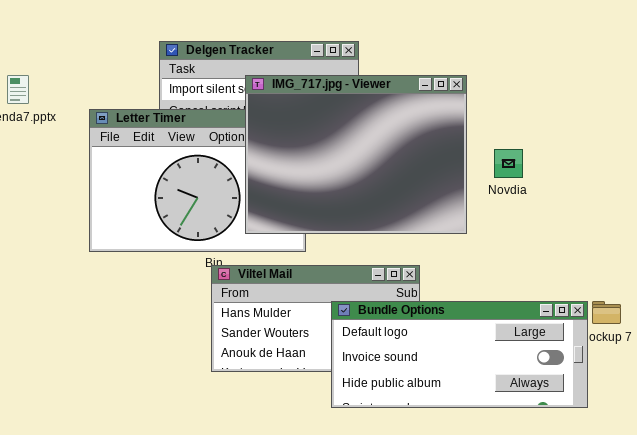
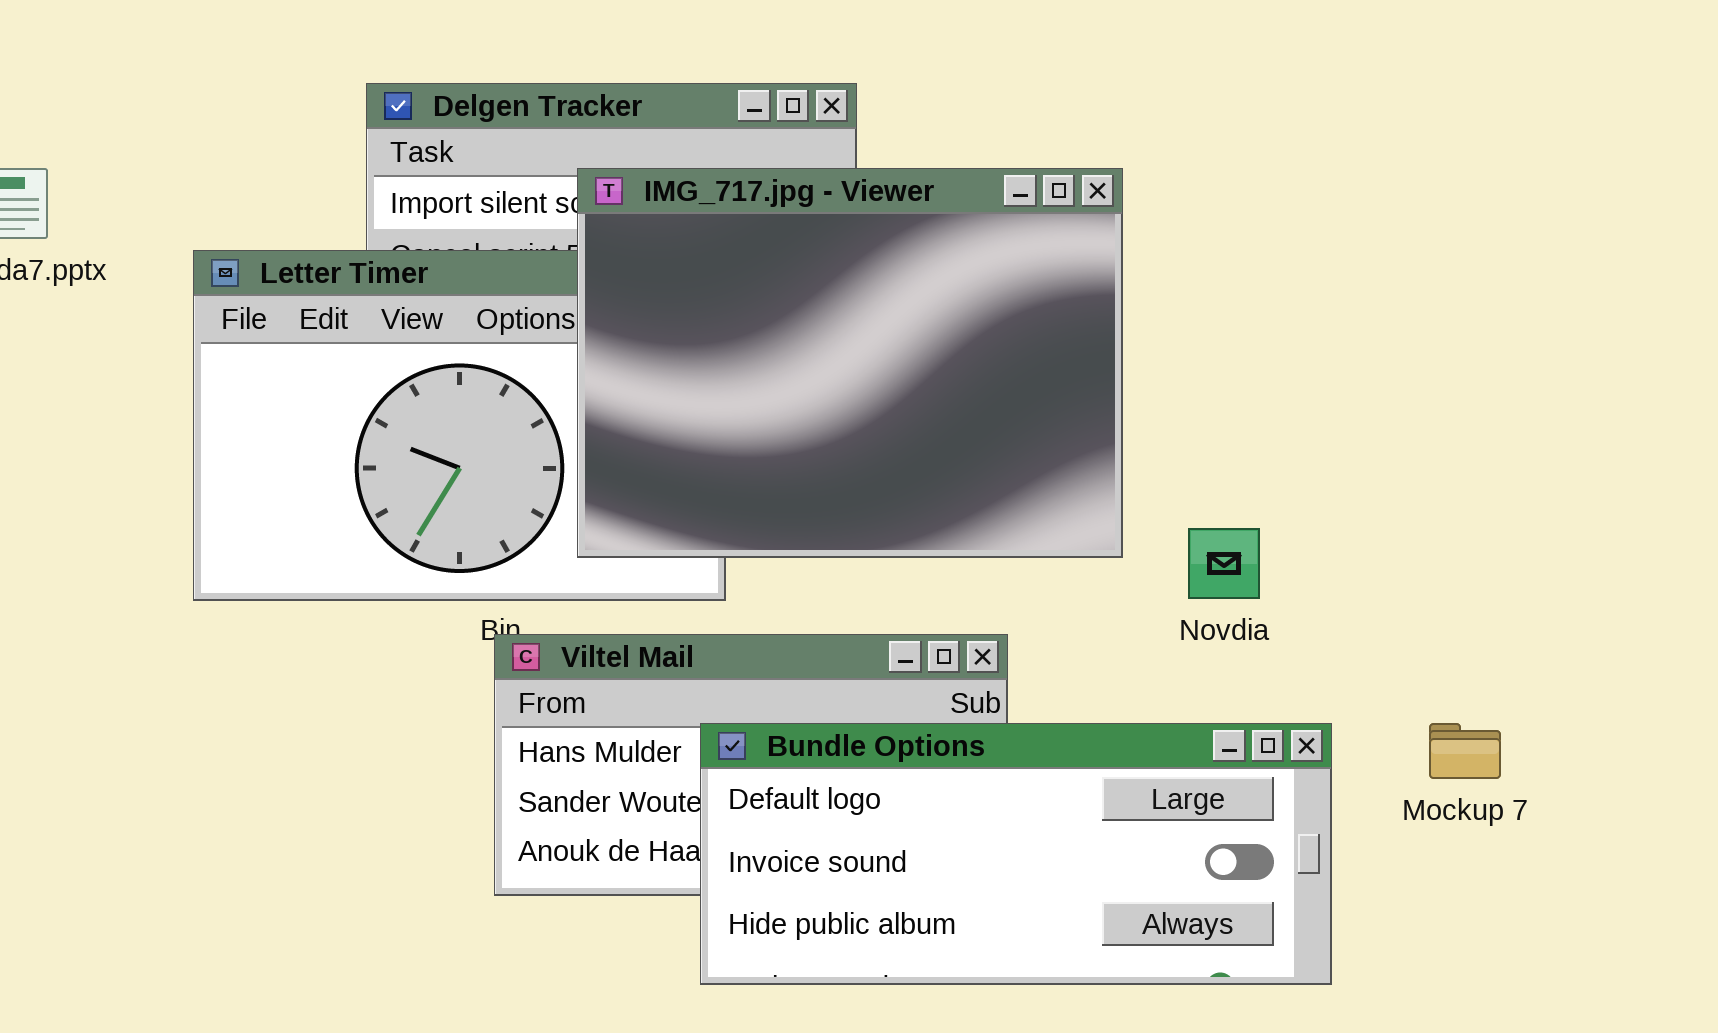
Novdia: [494,149,523,178] -> [1188,528,1260,599], moved
Bundle Options: [331,301,588,408] -> [700,723,1332,985], moved

